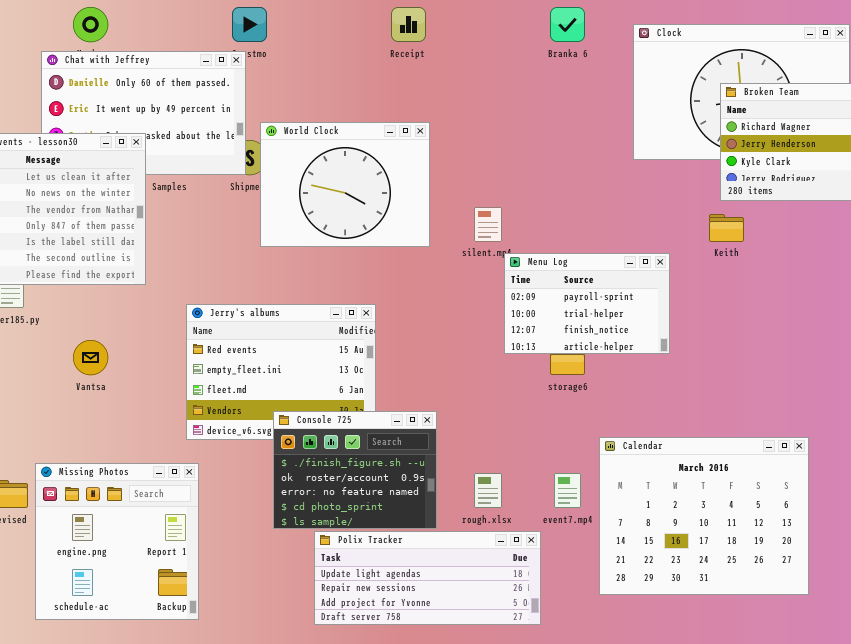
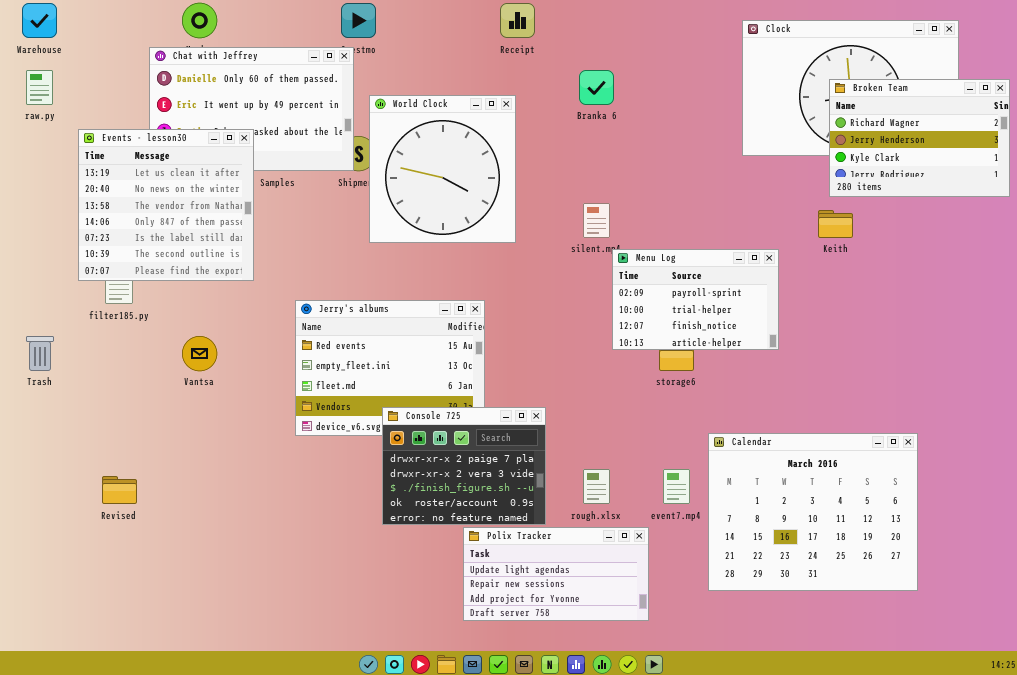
Branka 6: [550,7,585,42] -> [579,70,614,105], moved
World Clock: [260,122,430,247] -> [369,95,516,243], resized
Console 725: [273,411,437,529] -> [382,407,546,525], scrolled up 2 rows
Missing Photos: [35,463,199,620] -> none, closed
Polix Tracker: [314,531,541,625] -> [463,527,649,621], resized

